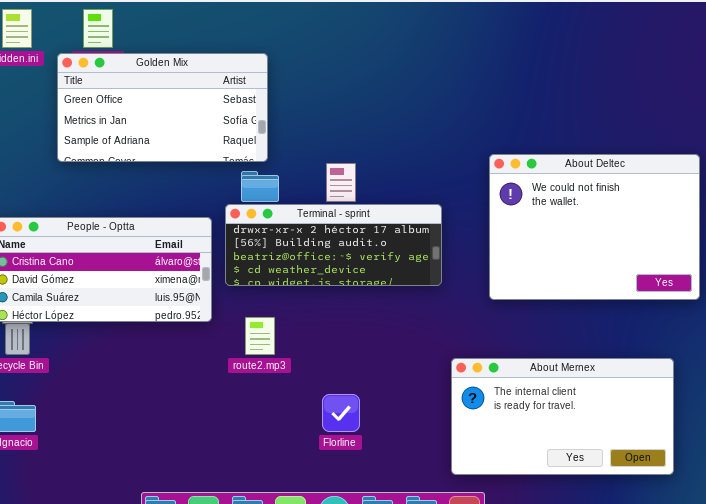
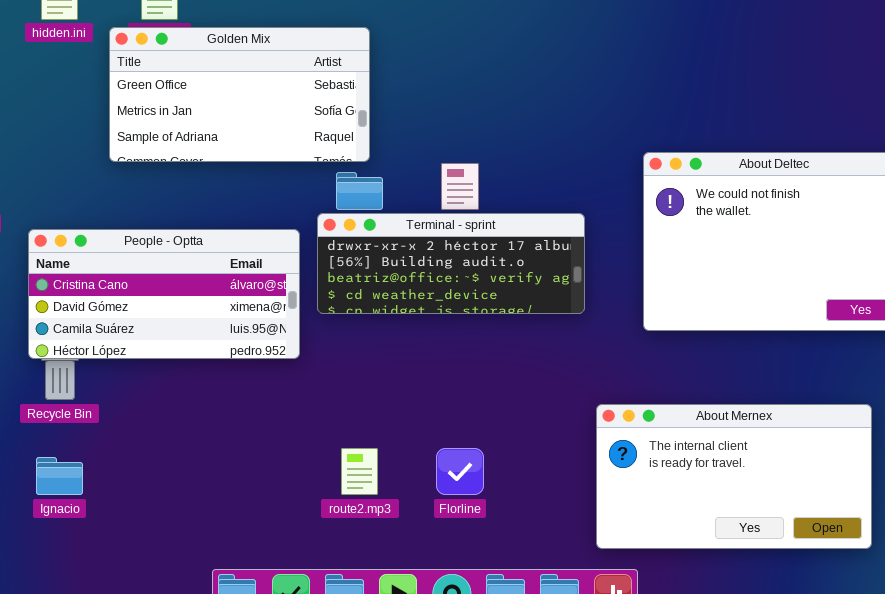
route2.mp3: [245,317,275,355] -> [341,448,378,495], moved

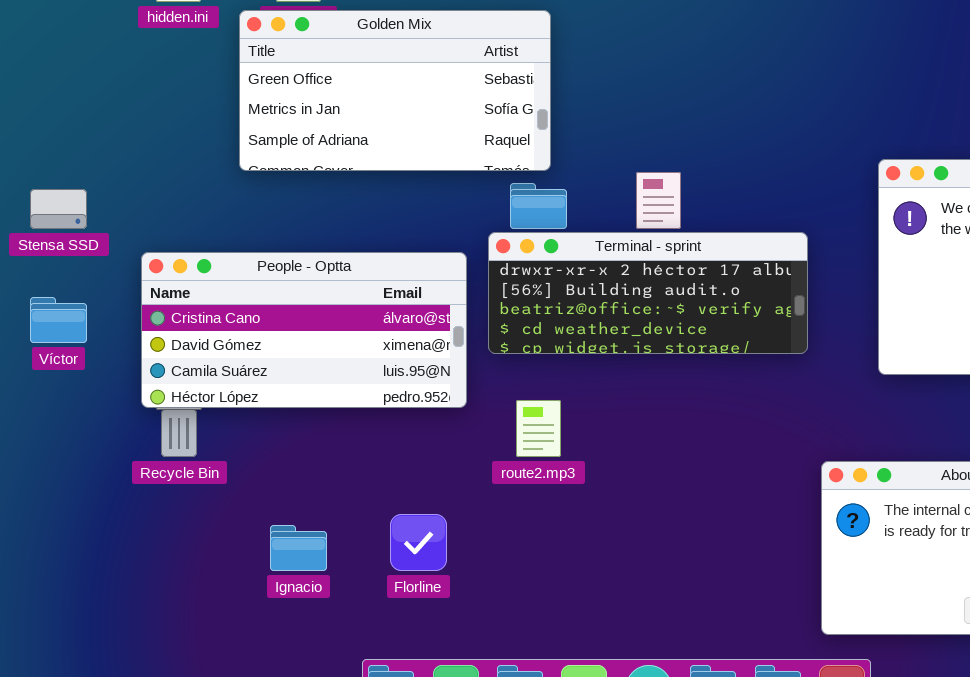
route2.mp3: [341,448,378,495] -> [516,400,561,457], moved
Florline: [436,448,484,495] -> [390,514,447,571], moved
Ignacio: [36,457,83,495] -> [270,525,327,571], moved

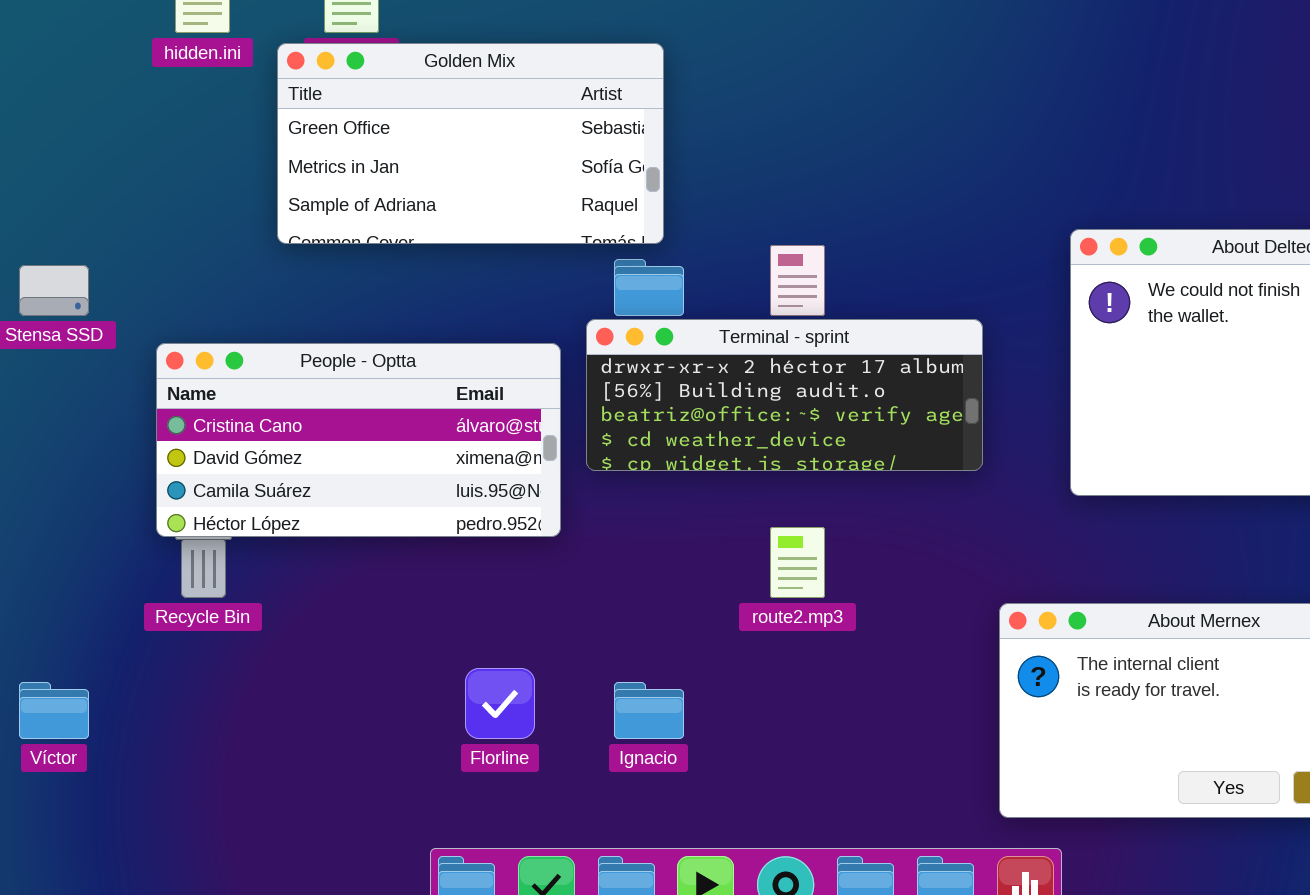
Víctor: [30,297,87,343] -> [19,682,89,739], moved
route2.mp3: [516,400,561,457] -> [770,527,825,598], moved
Ignacio: [270,525,327,571] -> [614,682,684,739], moved

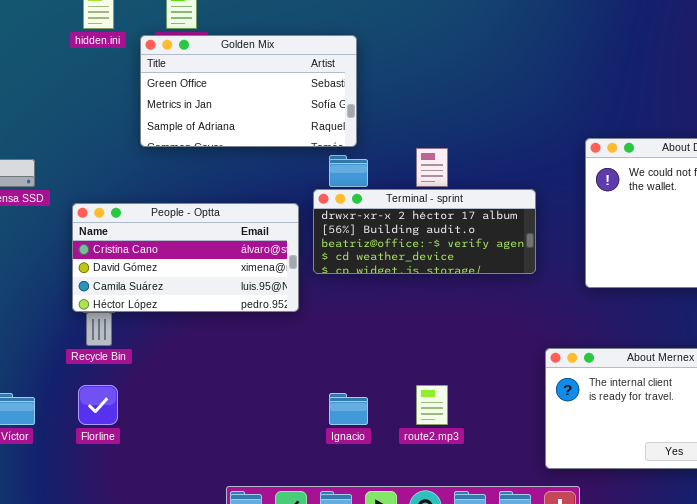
route2.mp3: [770,527,825,598] -> [416,385,448,425], moved
Florline: [465,668,535,739] -> [78,385,118,425], moved

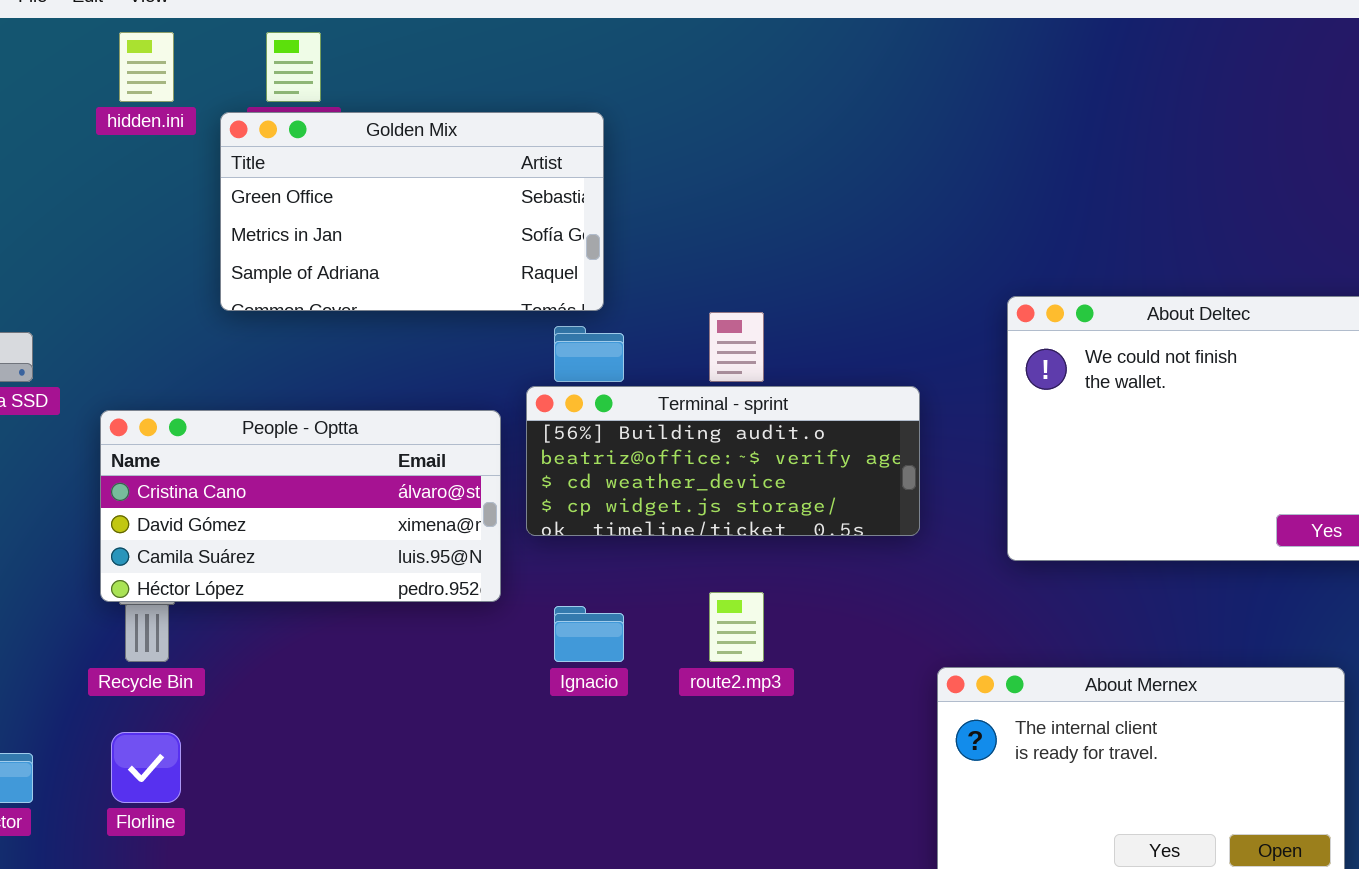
Terminal - sprint: [313,189,536,274] -> [526,386,920,536], scrolled down 1 row
route2.mp3: [416,385,448,425] -> [709,592,764,662], moved
Ignacio: [329,393,368,425] -> [554,606,624,662], moved

